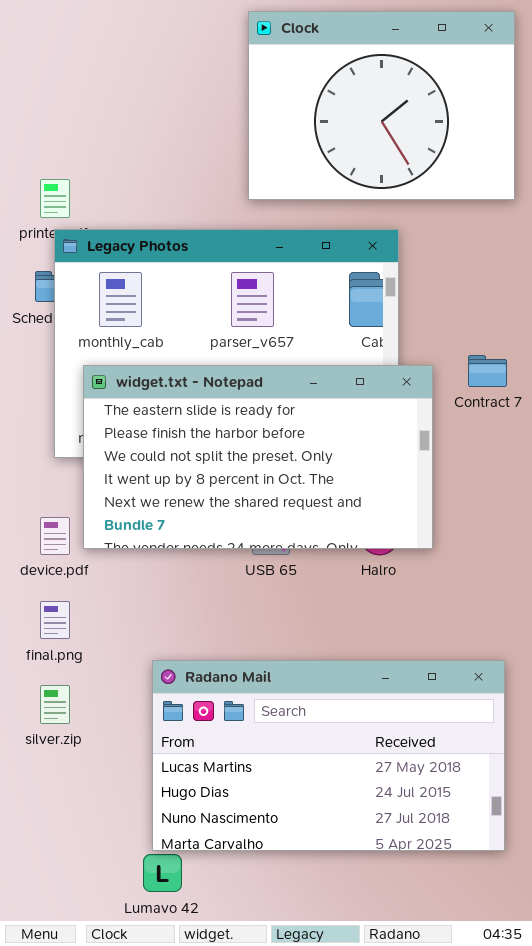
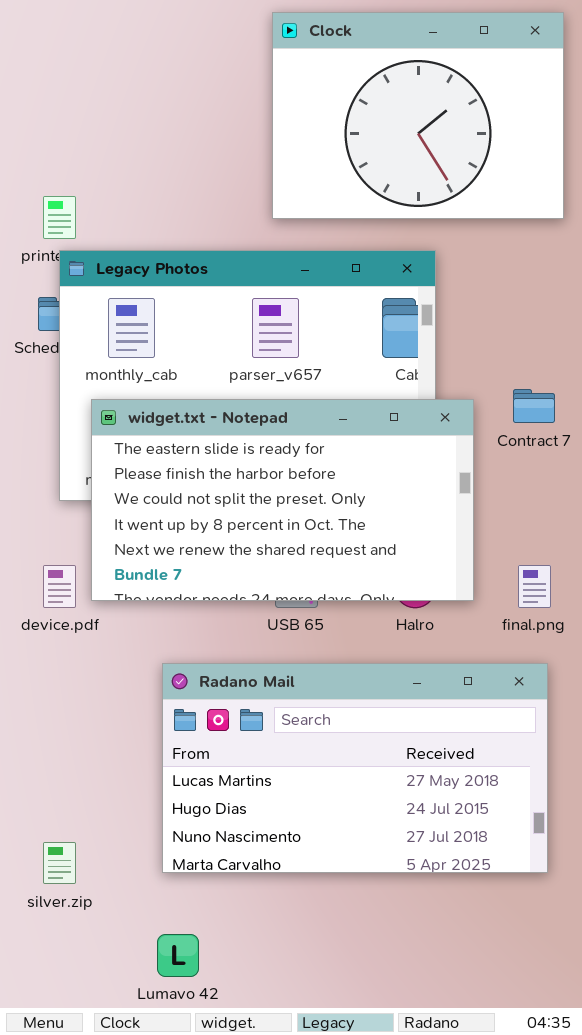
final.png: [40,601,70,639] -> [518,565,551,608], moved
Radano Mail: [152,660,505,851] -> [162,663,548,873], moved
silver.zip: [40,685,70,724] -> [43,842,76,884], moved

